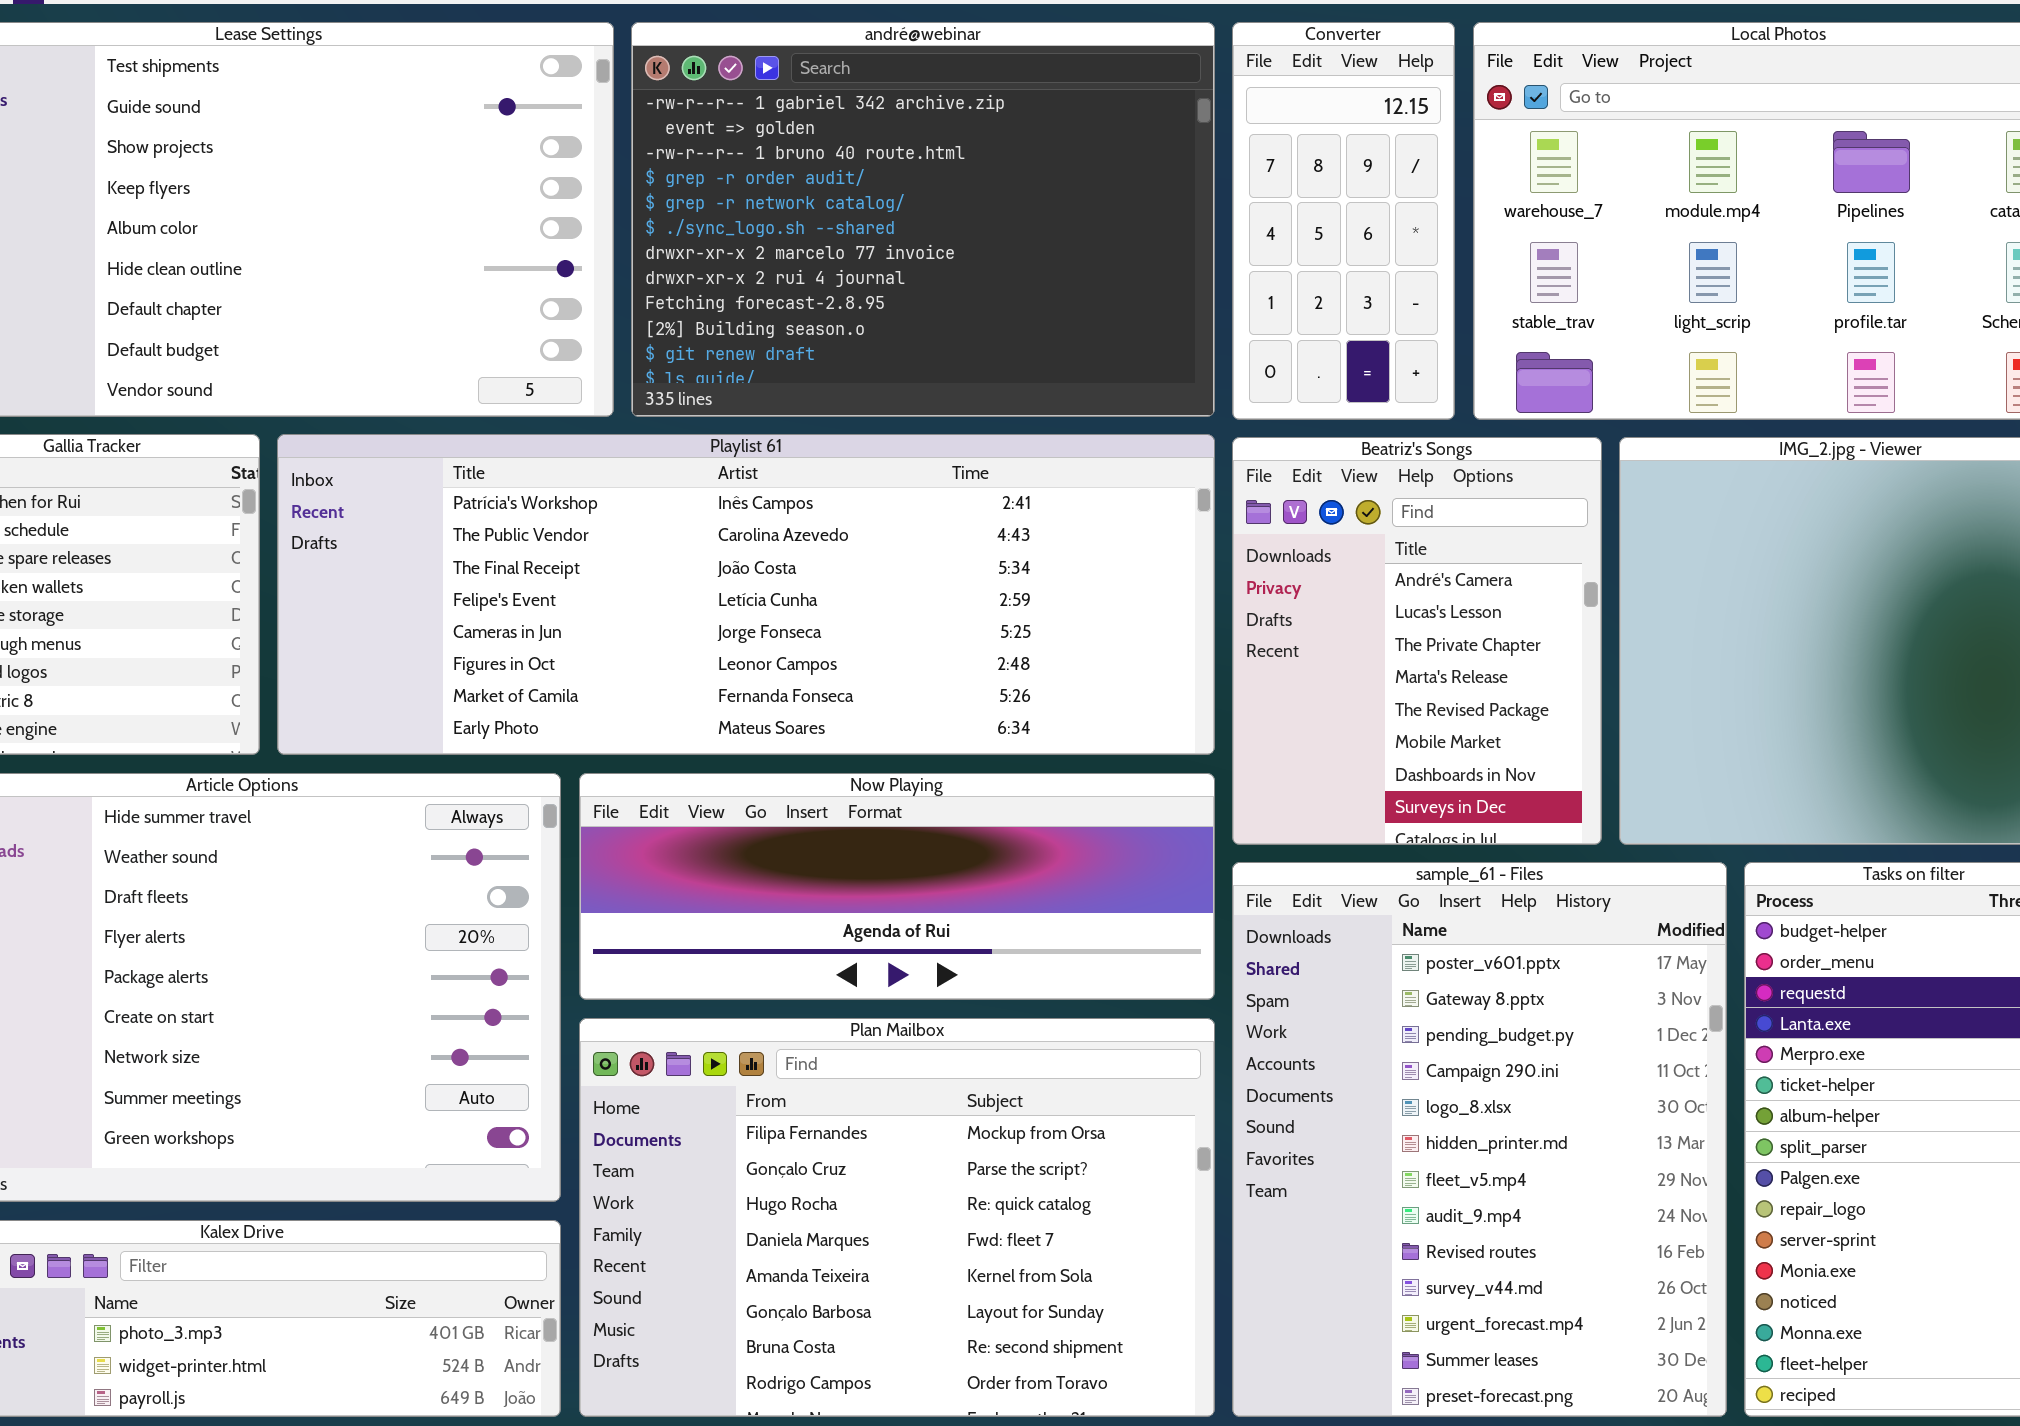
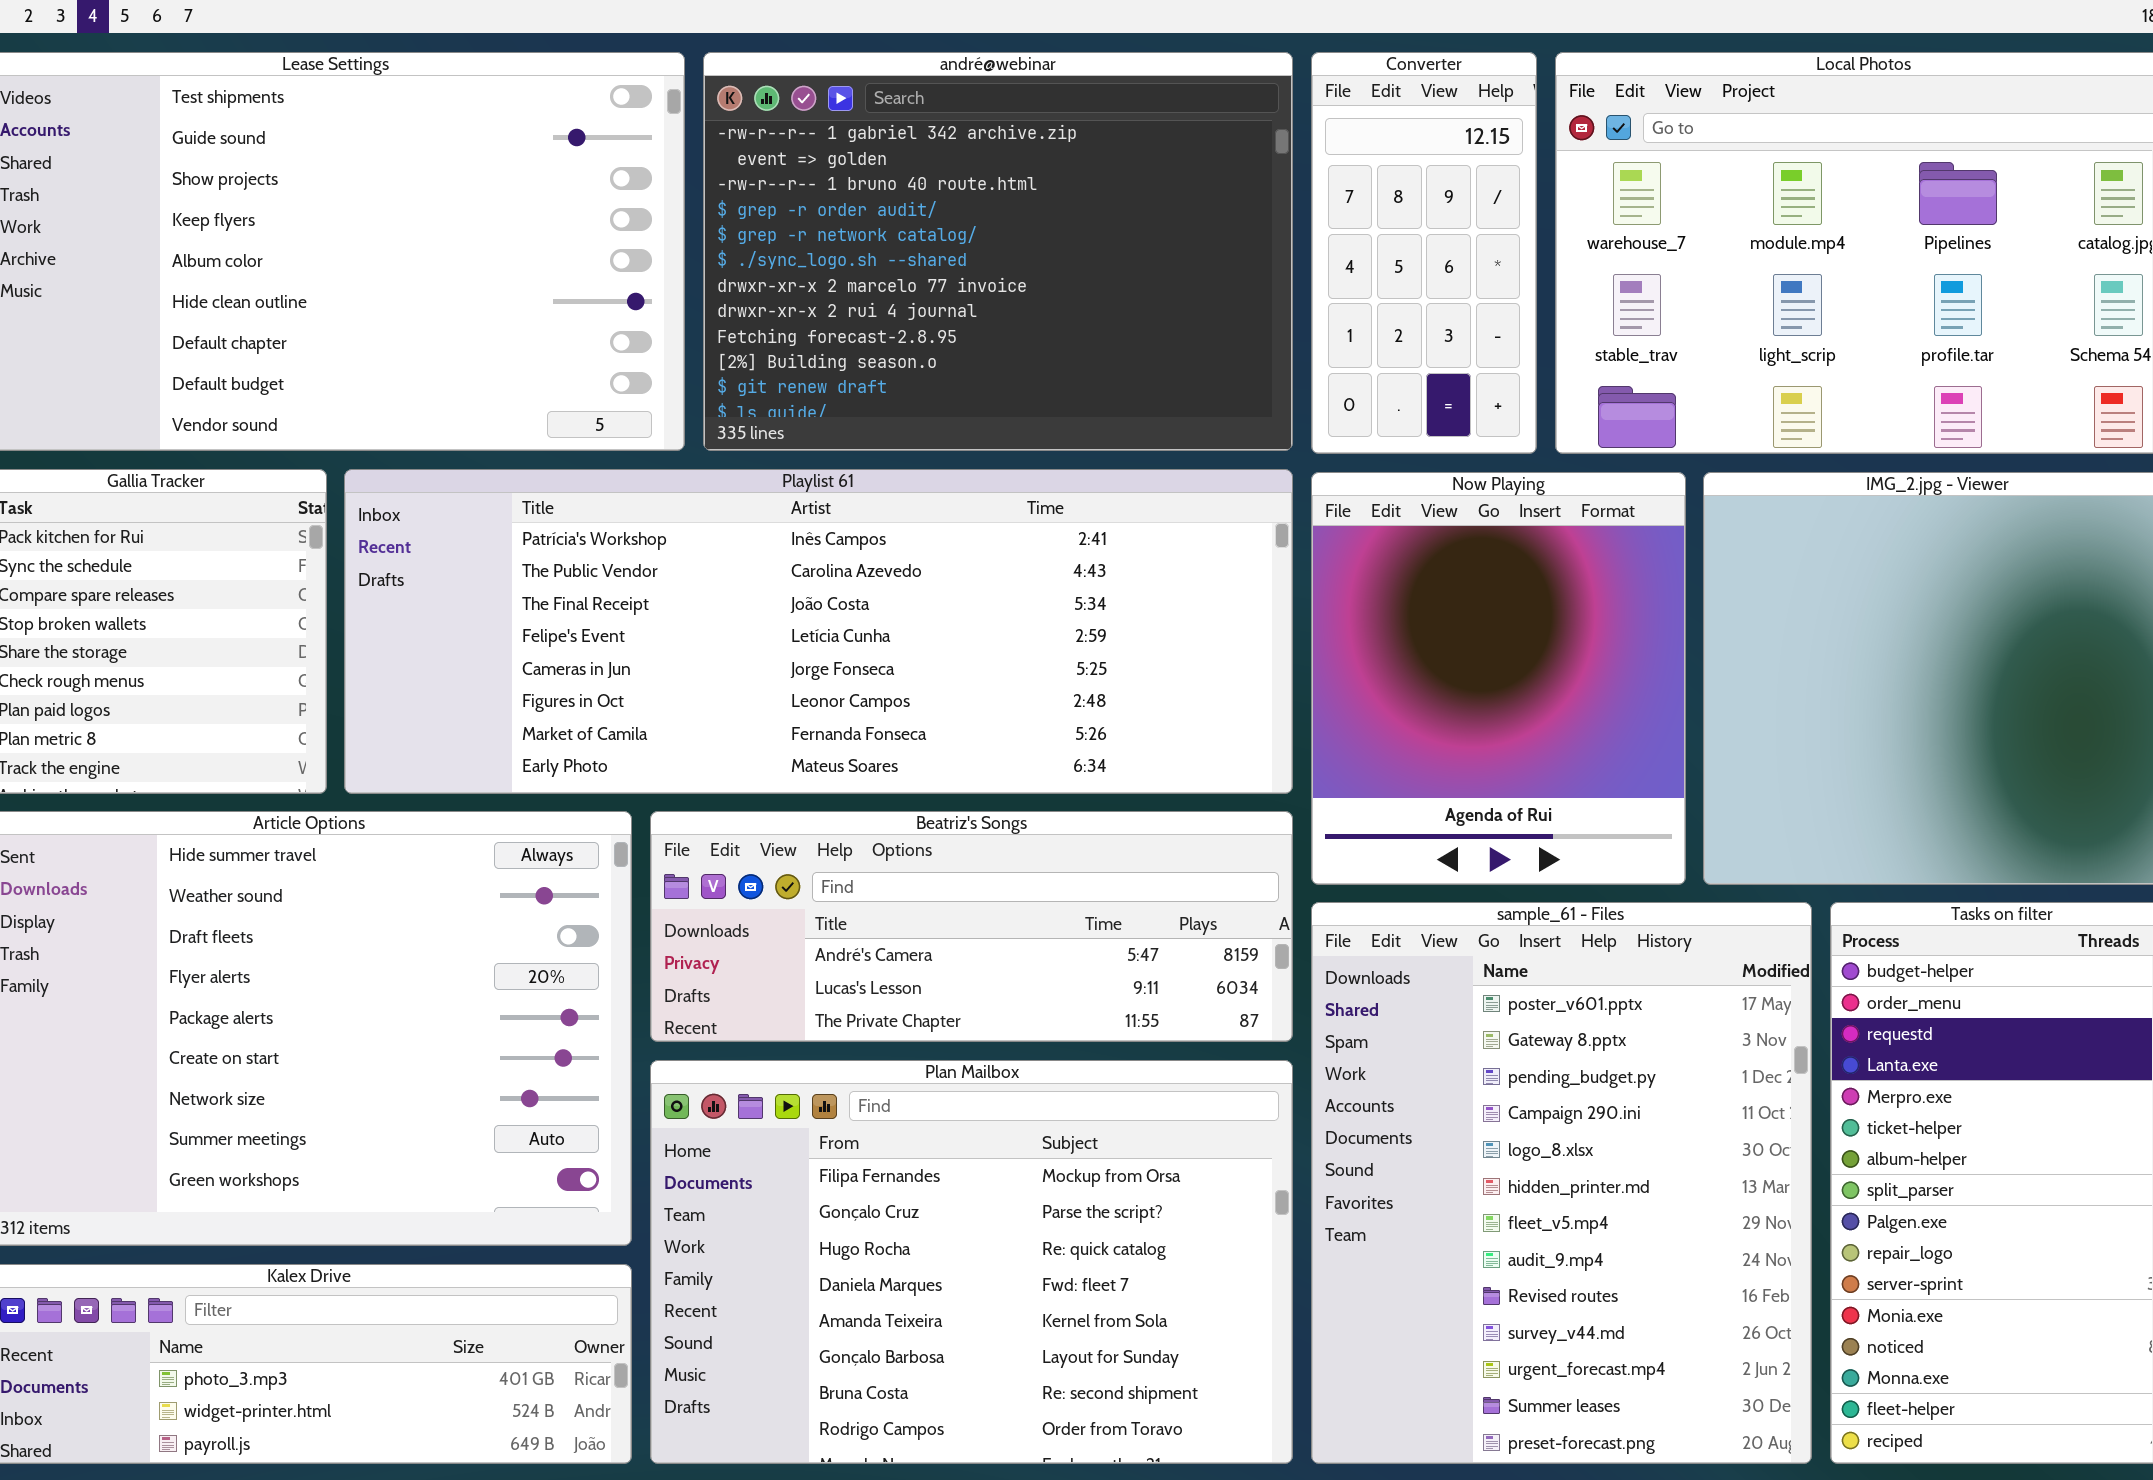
Beatriz's Songs: [1232,437,1602,845] -> [650,811,1293,1042], moved, resized
Now Playing: [579,773,1215,1000] -> [1311,472,1686,885], moved, resized

